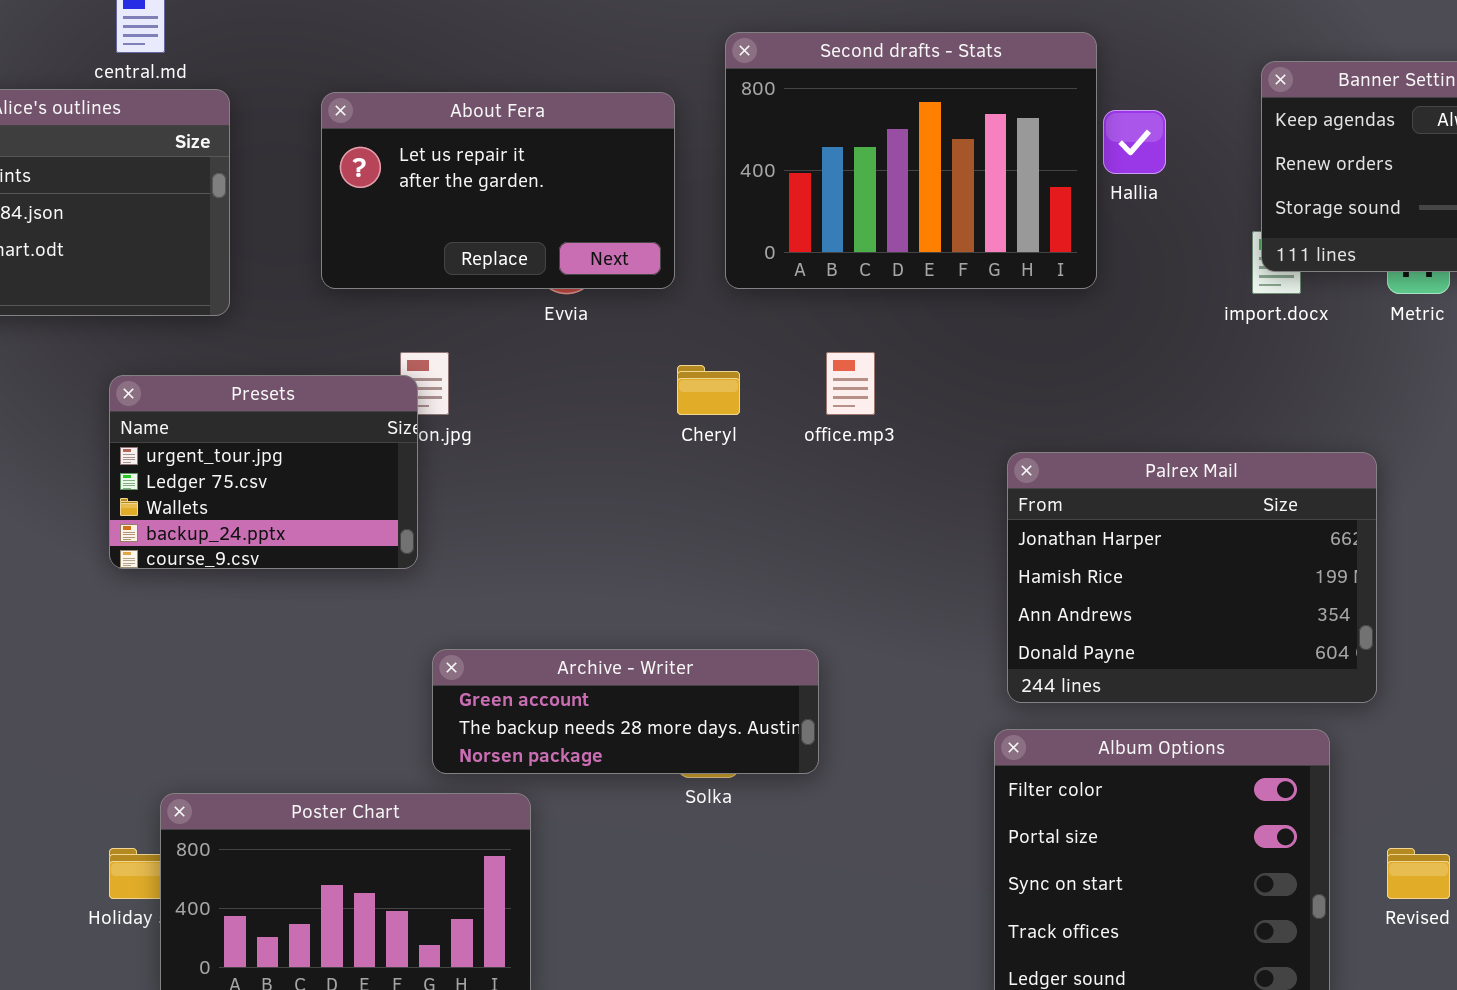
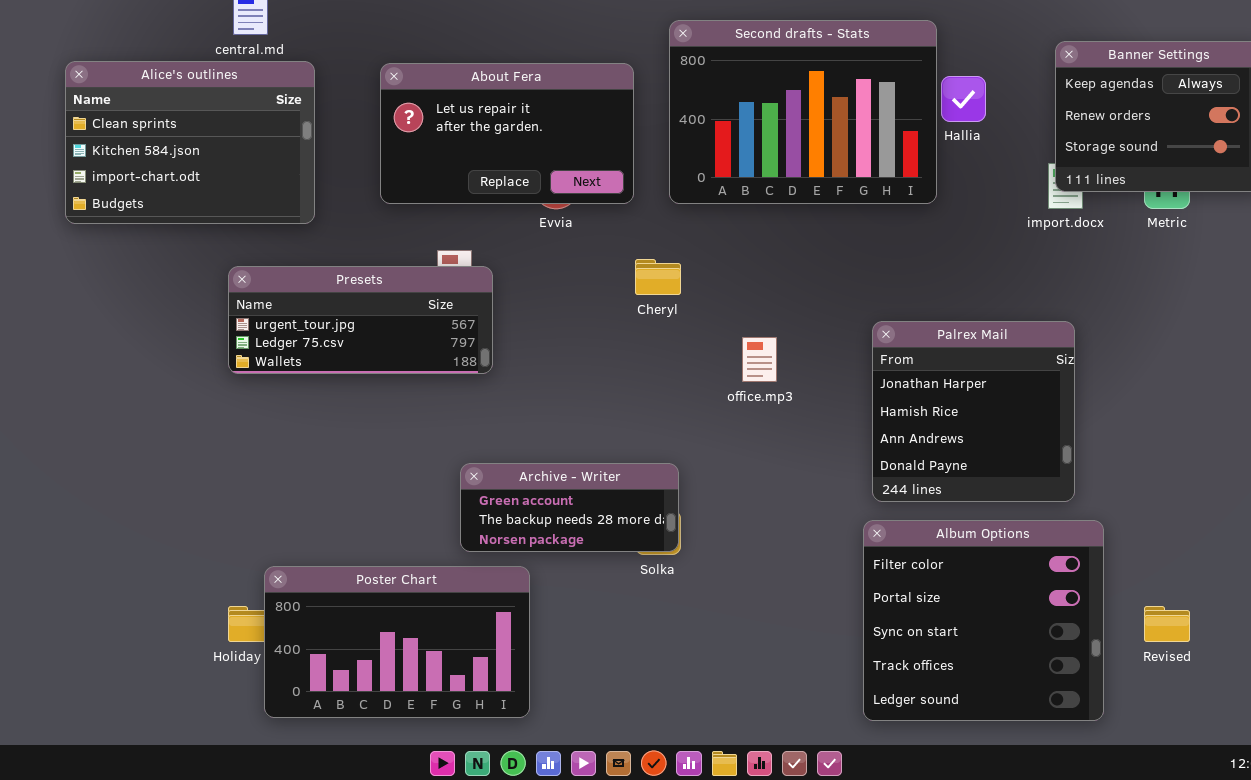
office.mp3: [826,352,875,415] -> [742,337,777,382], moved
Presets: [109,375,418,569] -> [228,266,493,374], resized
Palrex Mail: [1007,452,1377,703] -> [872,321,1075,502], resized
Archive - Writer: [432,649,819,774] -> [460,463,679,552], resized

